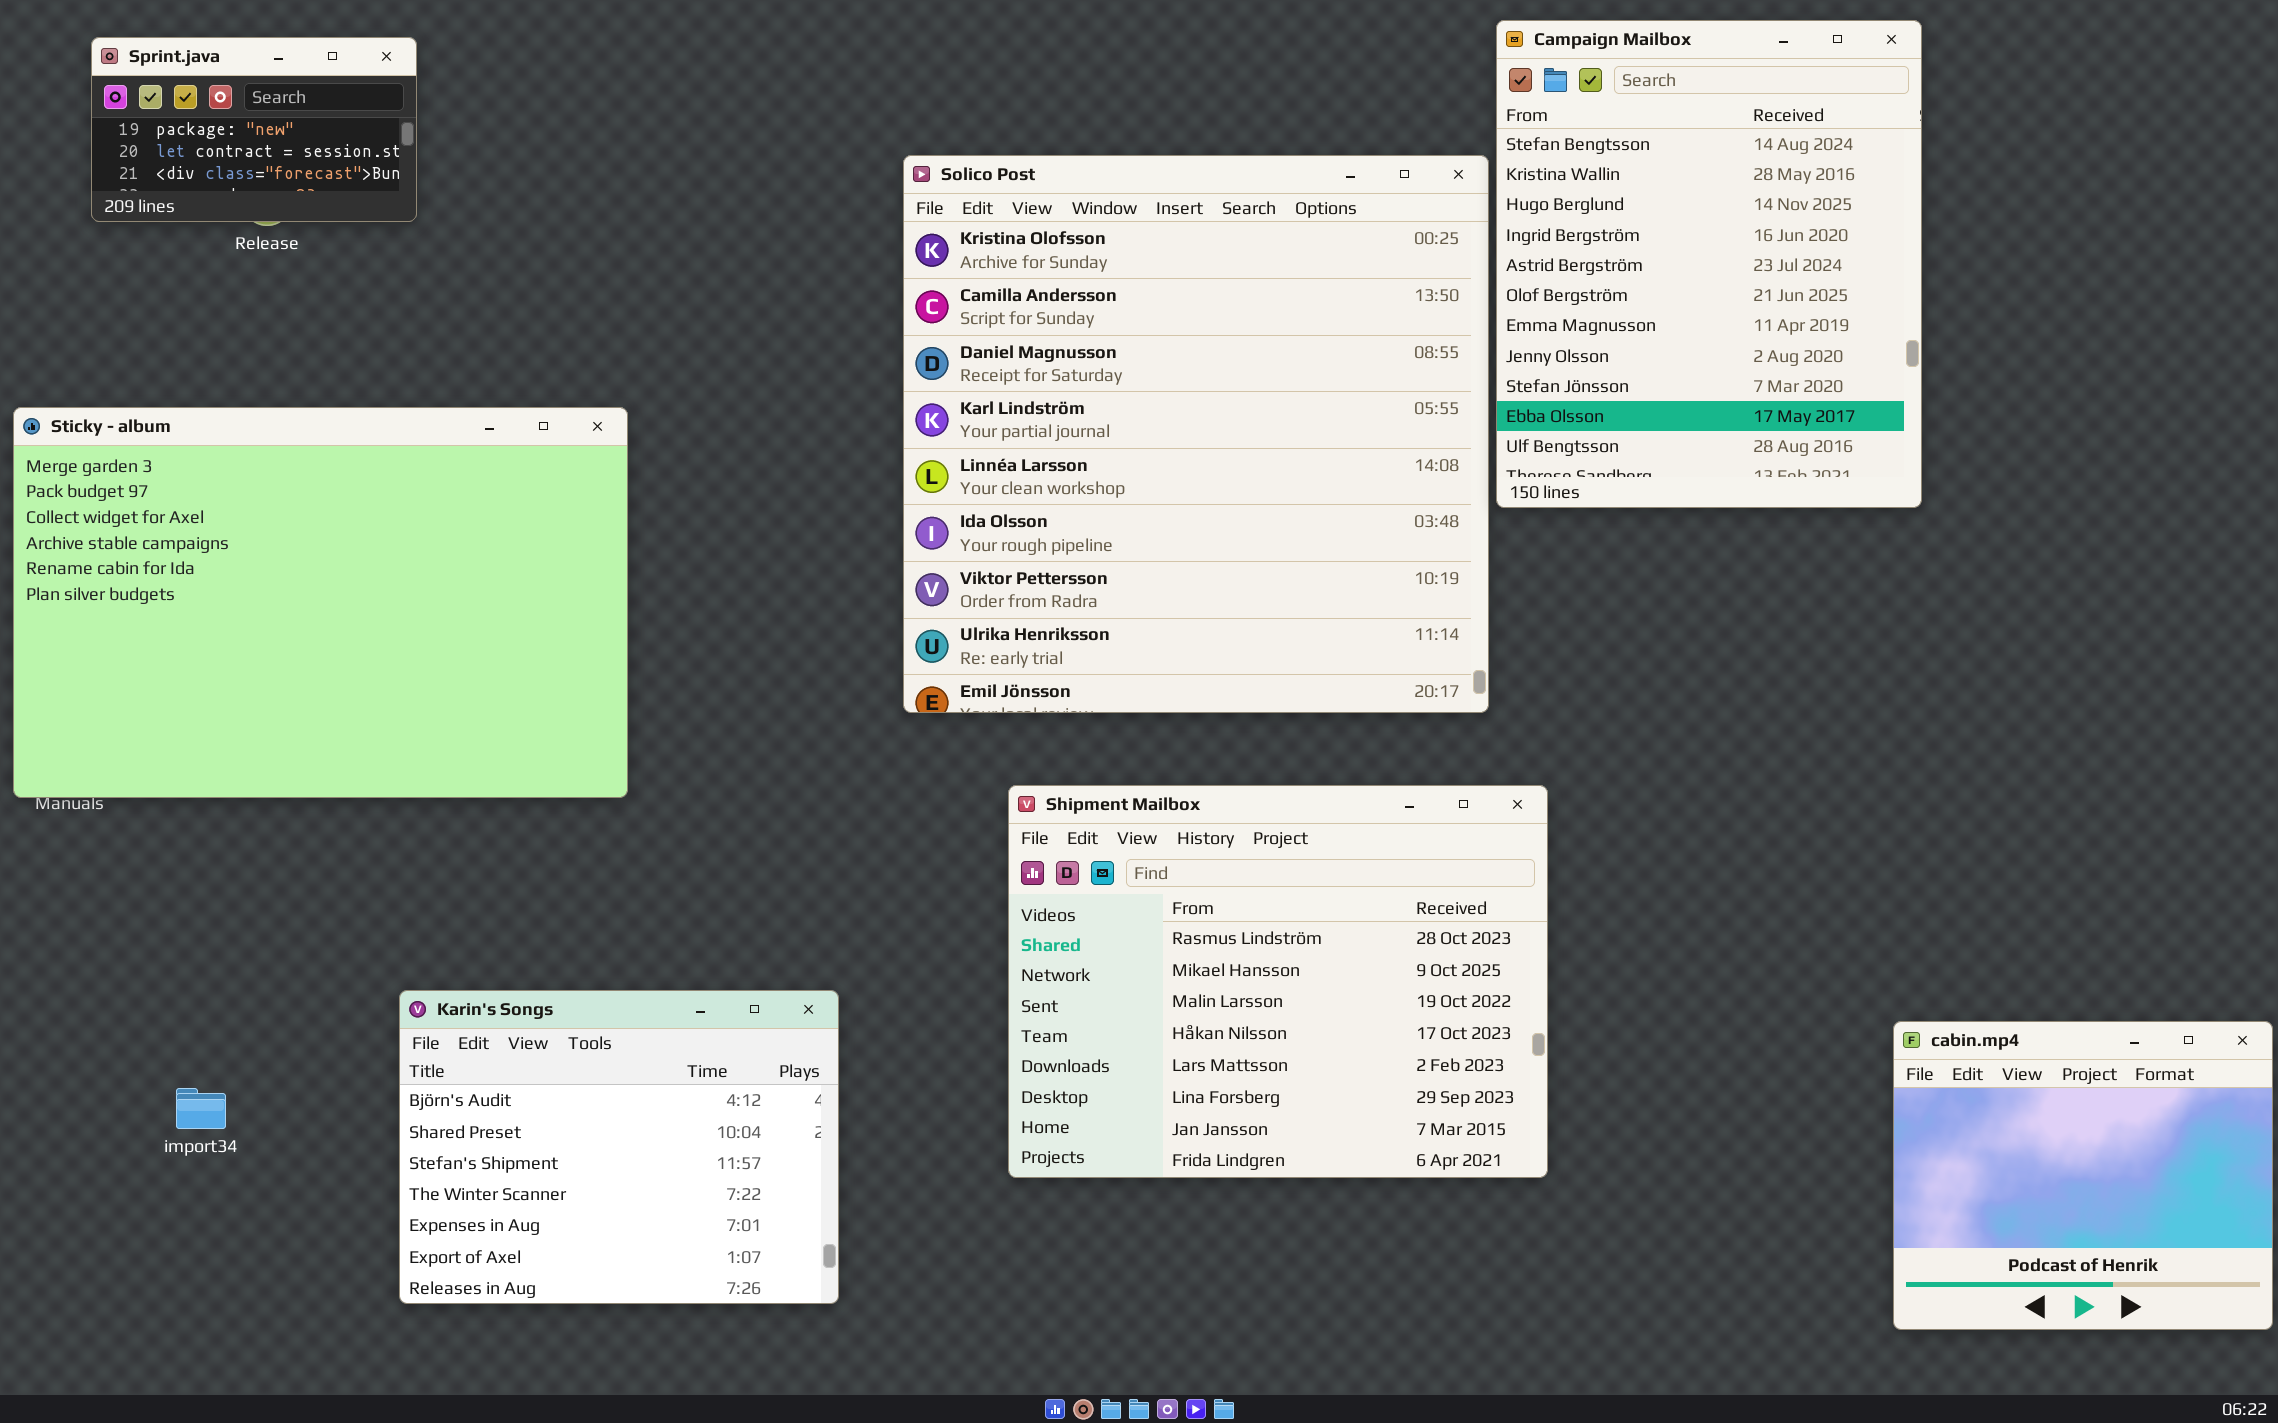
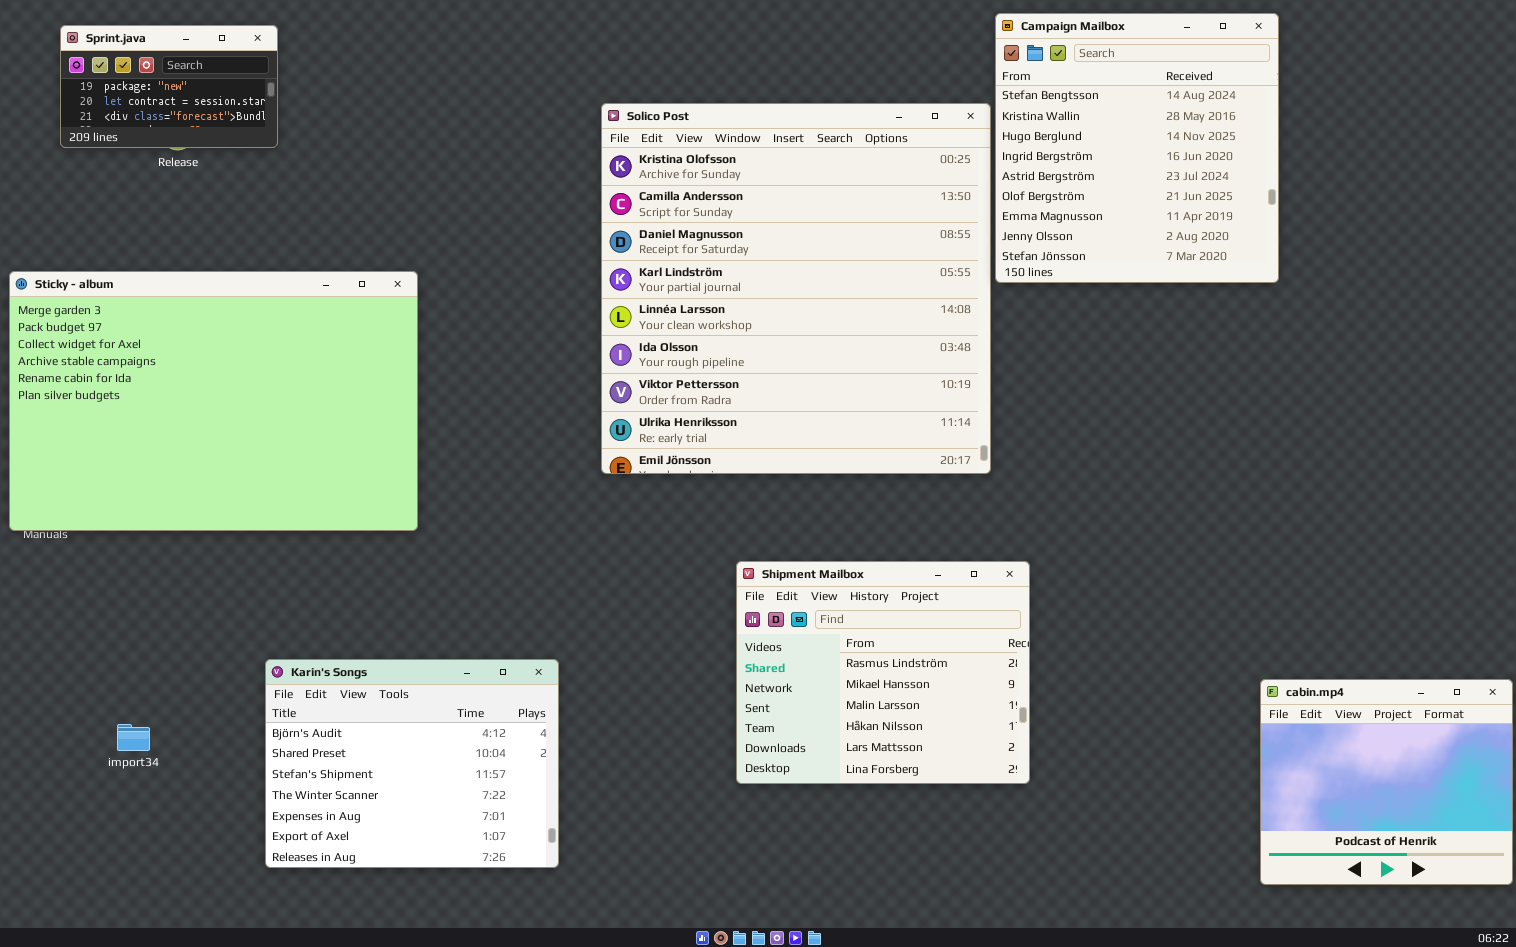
Campaign Mailbox: [1496,20,1922,508] -> [995,13,1279,283], resized
Shipment Mailbox: [1008,785,1548,1178] -> [736,561,1030,784], resized

